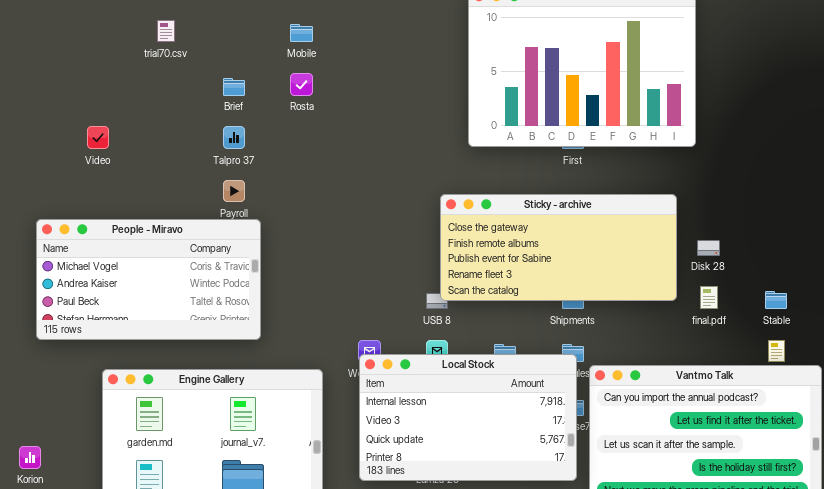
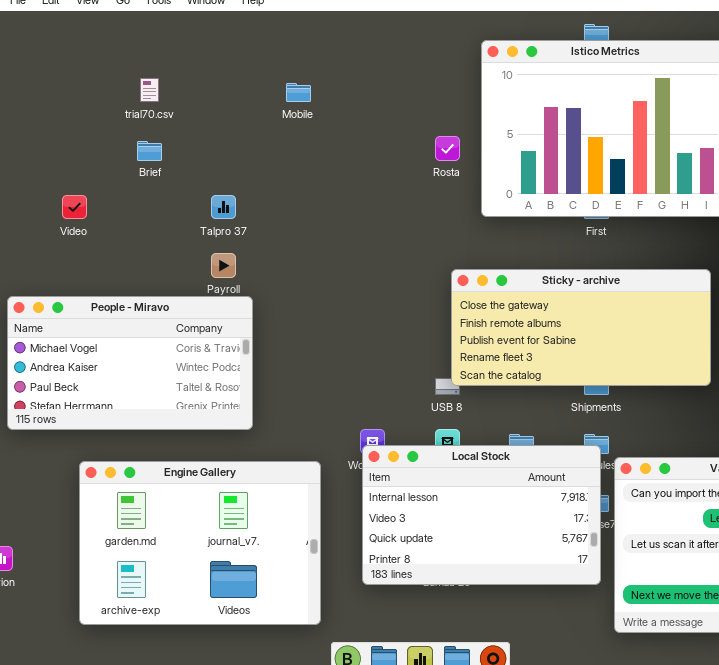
Rosta: [290,73,313,96] -> [435,136,460,161], moved
Brief: [223,78,245,96] -> [137,141,162,161], moved

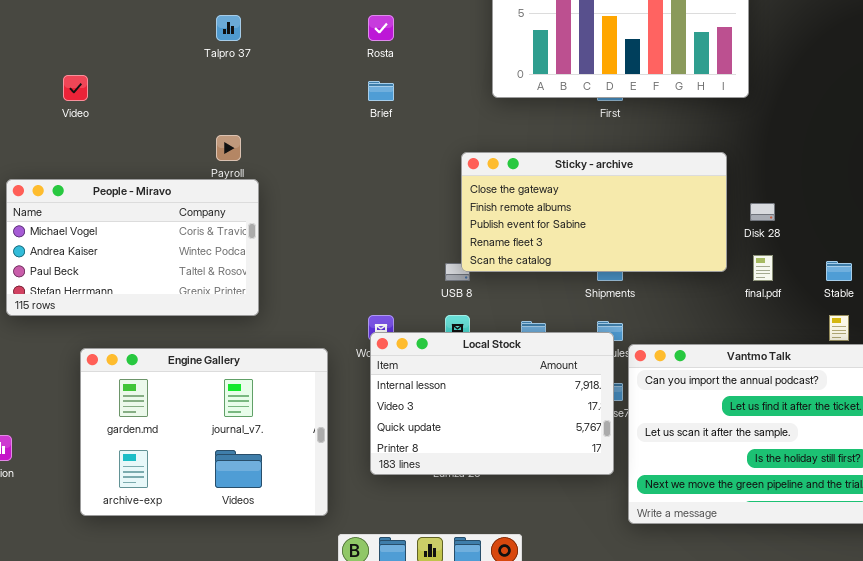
Rosta: [435,136,460,161] -> [368,15,394,41], moved
Brief: [137,141,162,161] -> [368,81,394,101], moved
Talpro 37: [211,195,236,219] -> [216,15,241,41], moved

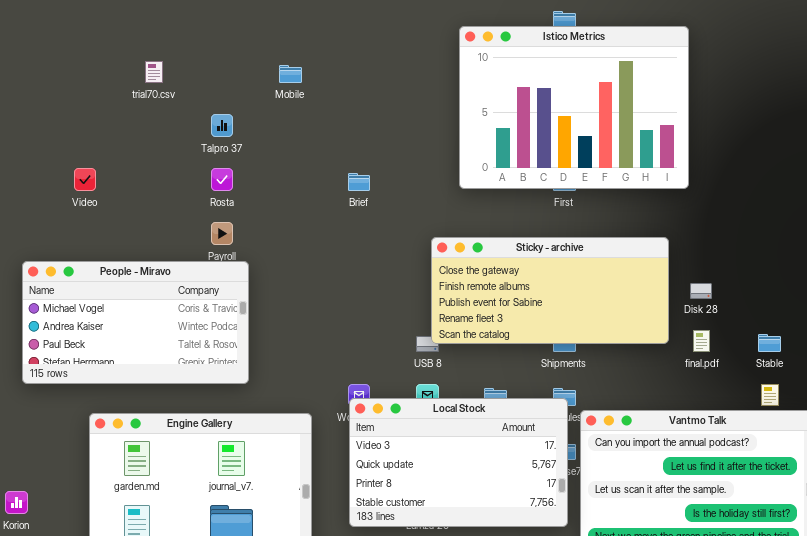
Rosta: [368,15,394,41] -> [211,168,233,191], moved
Local Stock: [370,332,614,475] -> [349,398,568,527], scrolled down 1 row

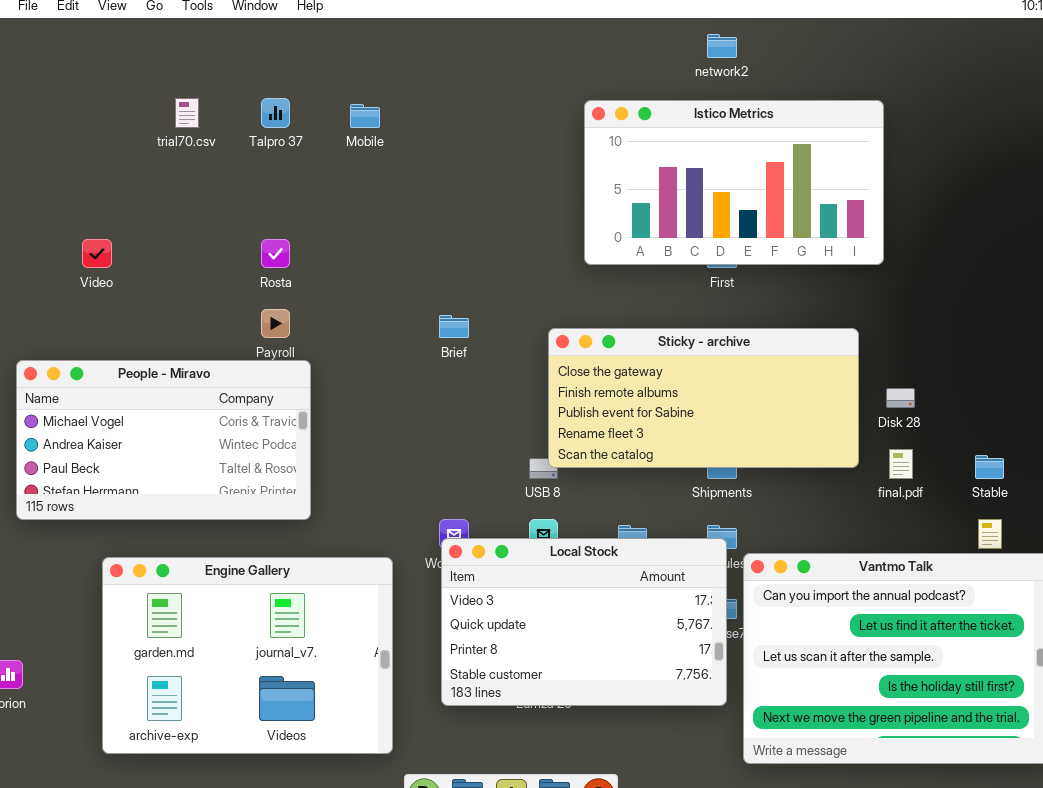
Istico Metrics: [459,26,689,189] -> [584,100,884,265], resized
Talpro 37: [211,114,233,137] -> [261,98,290,128], moved
Brief: [348,173,370,191] -> [439,315,469,338], moved

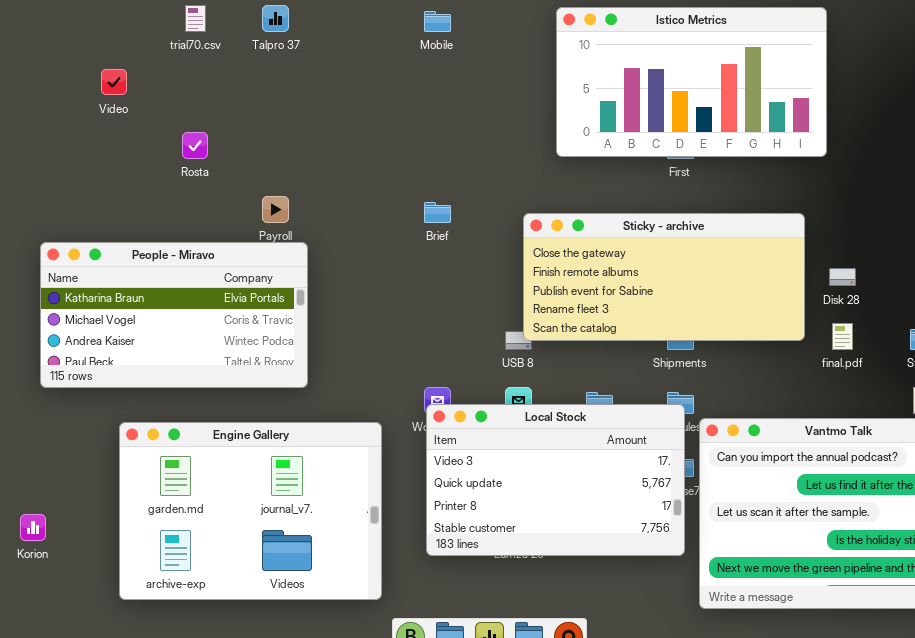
Mobile: [350,104,380,128] -> [424,11,451,32], moved
Video: [82,239,112,268] -> [101,69,127,95], moved
Rosta: [261,239,290,268] -> [182,132,208,159], moved
People - Miravo: [16,360,311,520] -> [40,242,308,388], scrolled up 1 row

